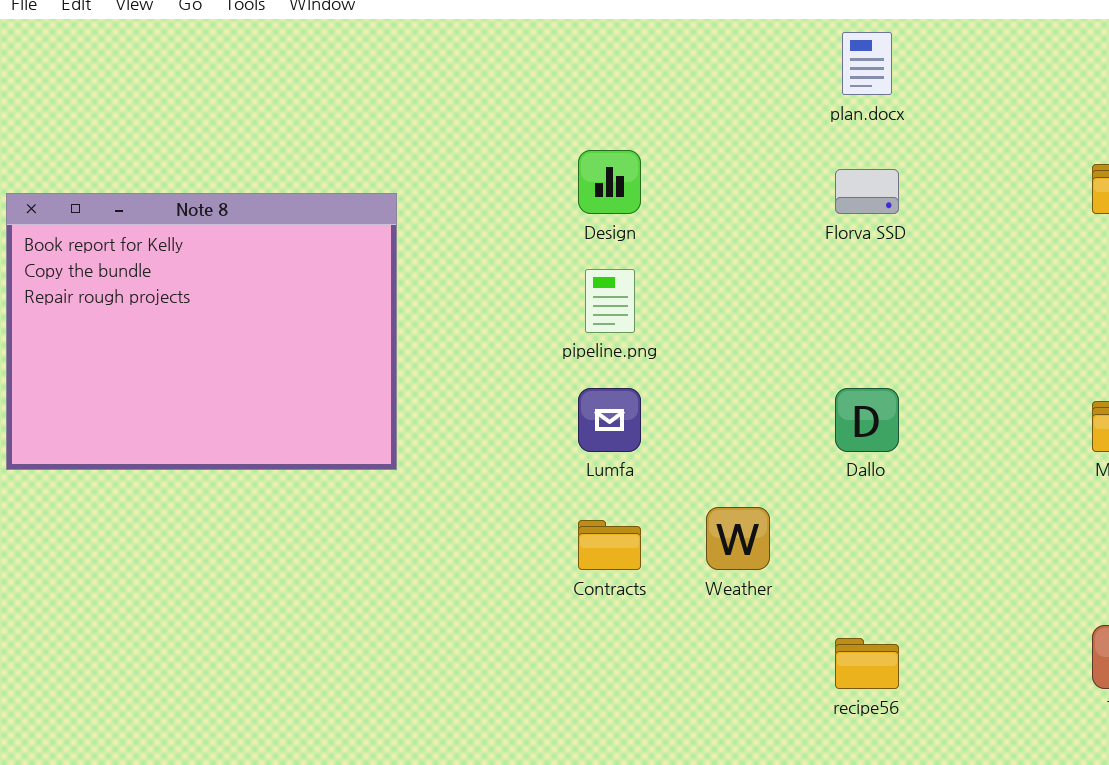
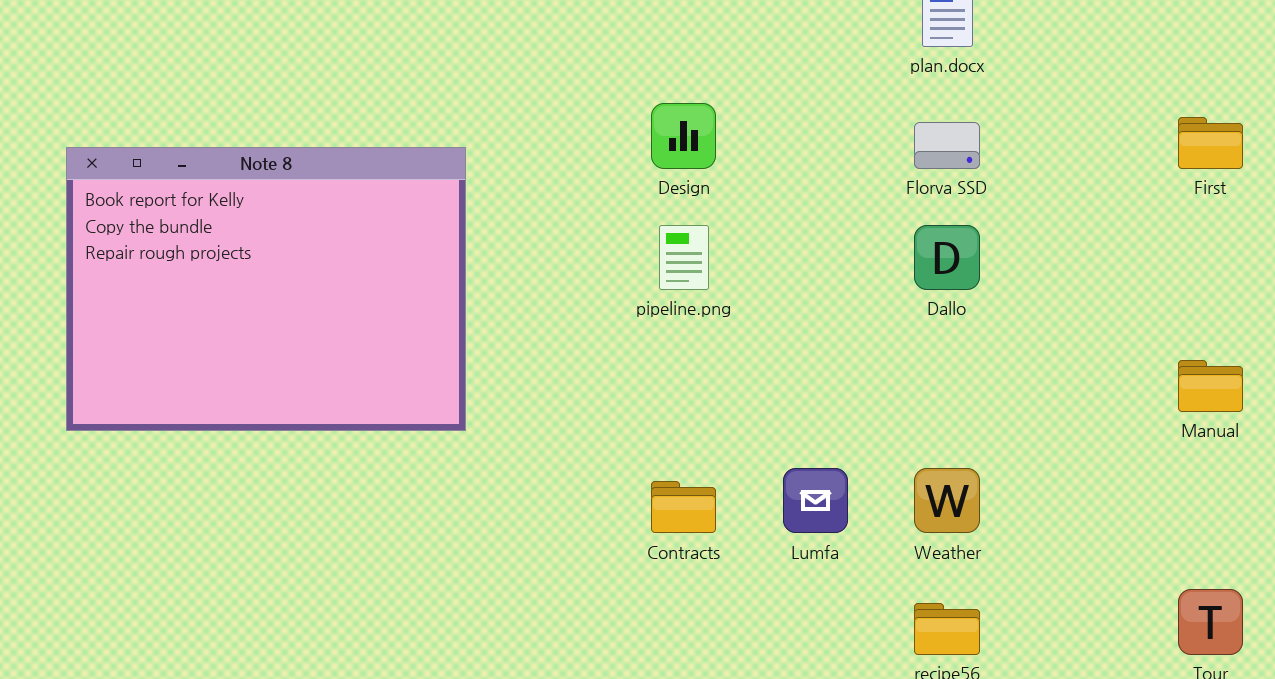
Lumfa: [578,388,641,452] -> [783,468,848,533], moved
Dallo: [835,388,899,452] -> [914,225,980,290], moved
Weather: [706,507,770,570] -> [914,468,980,533], moved

